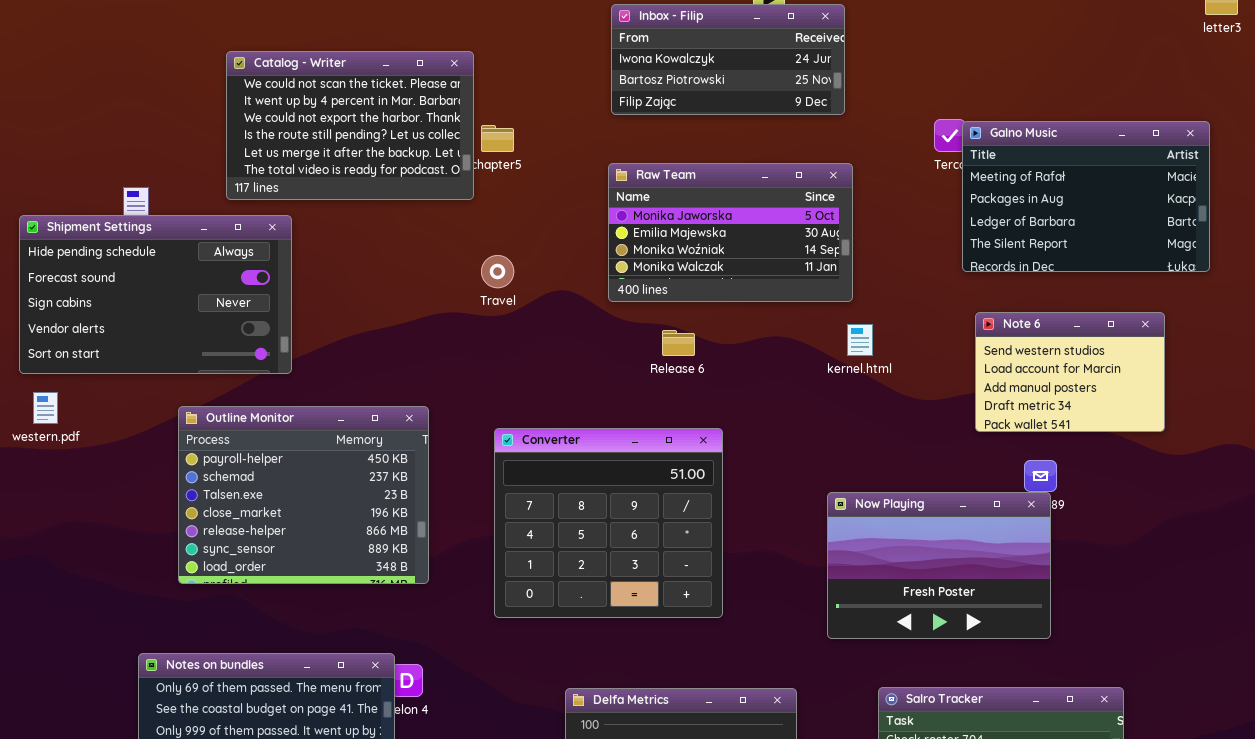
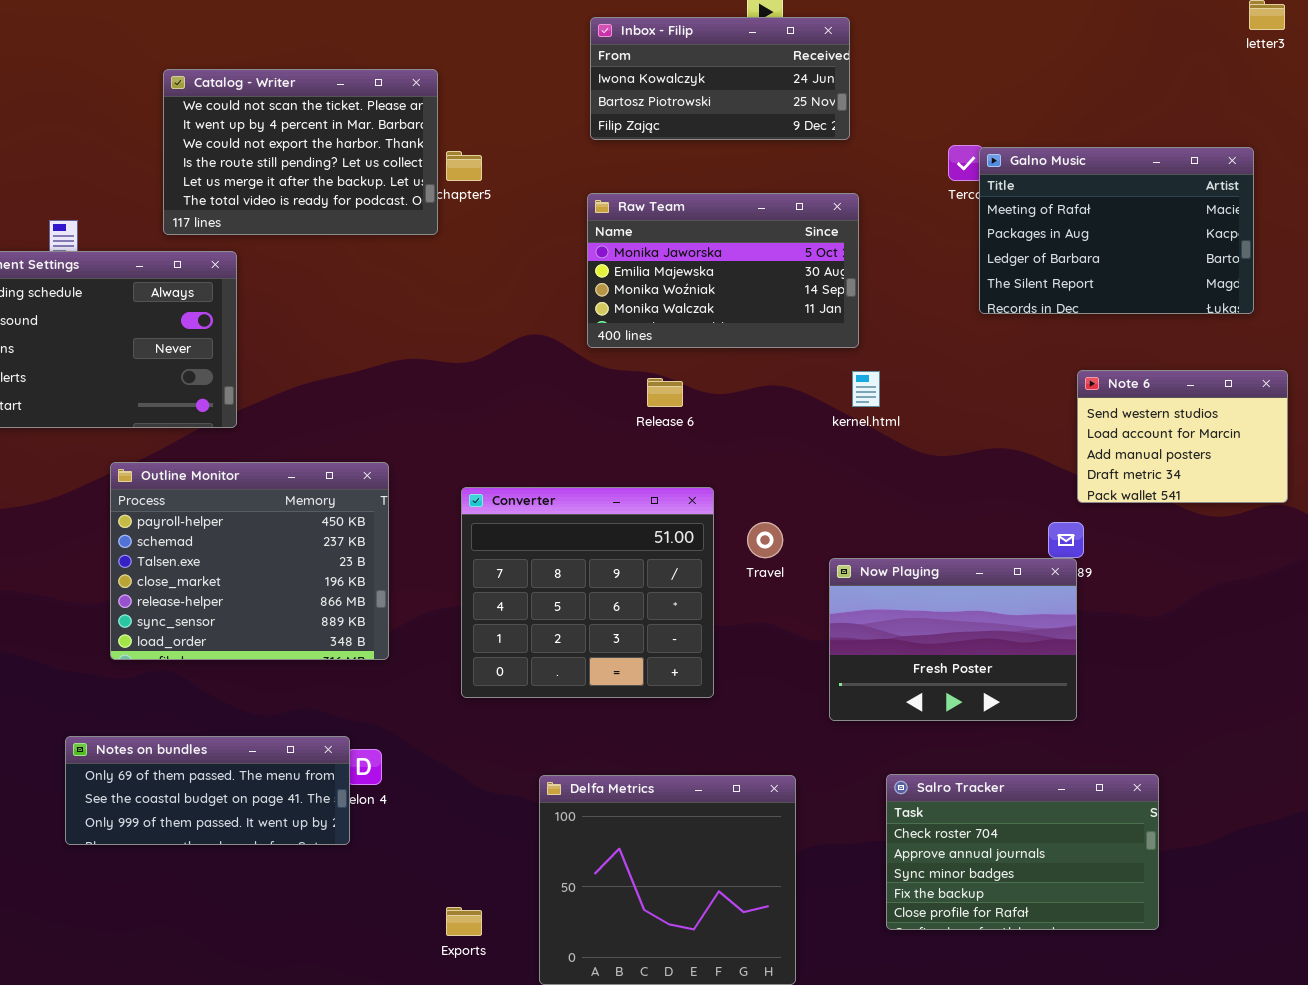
Travel: [481,255,514,288] -> [747,522,783,558], moved
Note 6: [975,312,1165,432] -> [1077,370,1288,503], moved

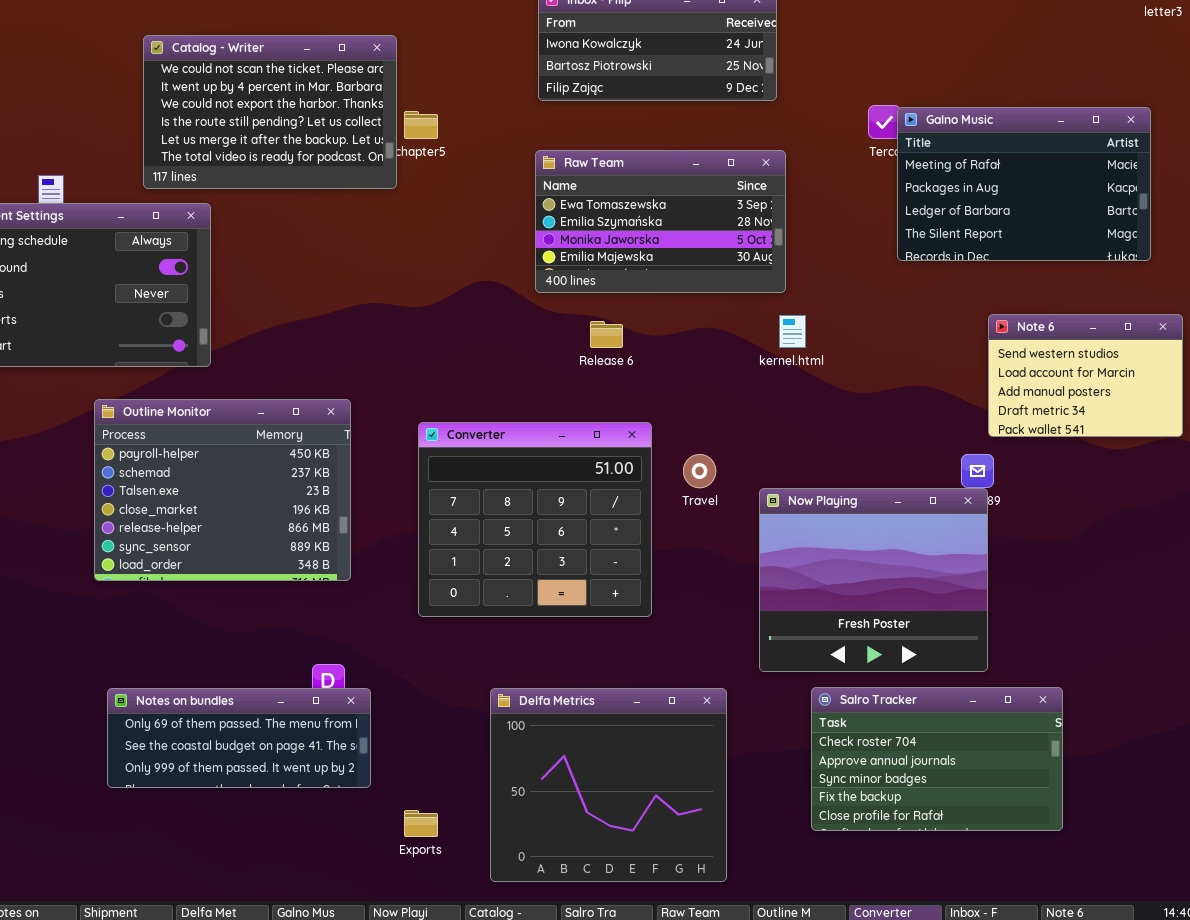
Raw Team: [587,193,859,348] -> [535,150,786,293], scrolled up 2 rows
Now Playing: [829,558,1077,721] -> [759,488,988,672], resized
Notes on bundles: [65,736,350,845] -> [107,688,371,788], moved

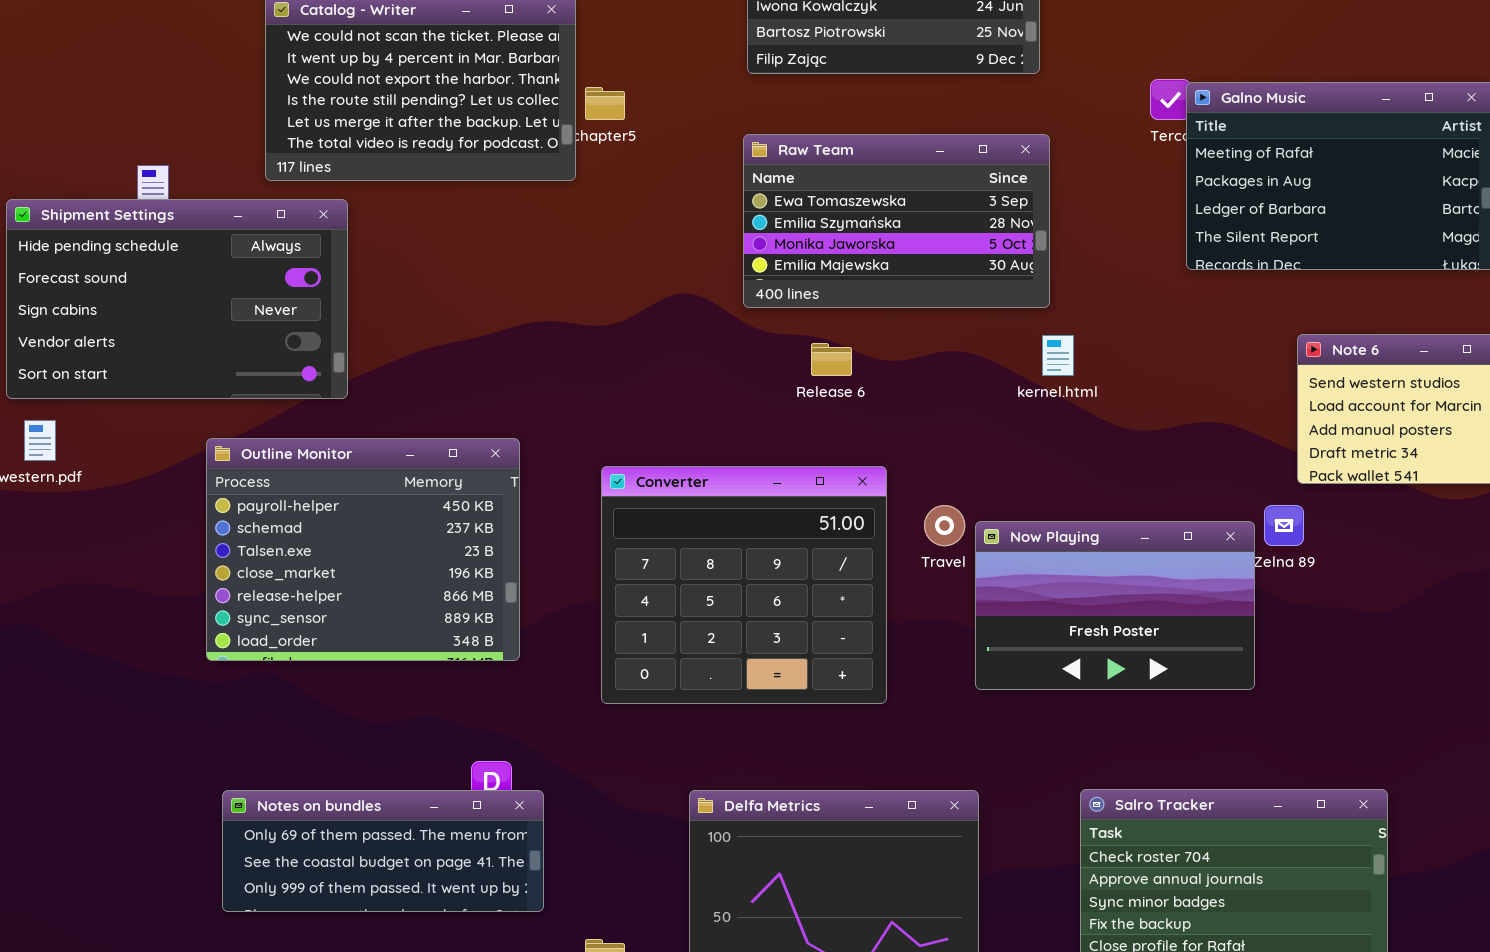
Now Playing: [759,488,988,672] -> [975,521,1255,690], moved, resized

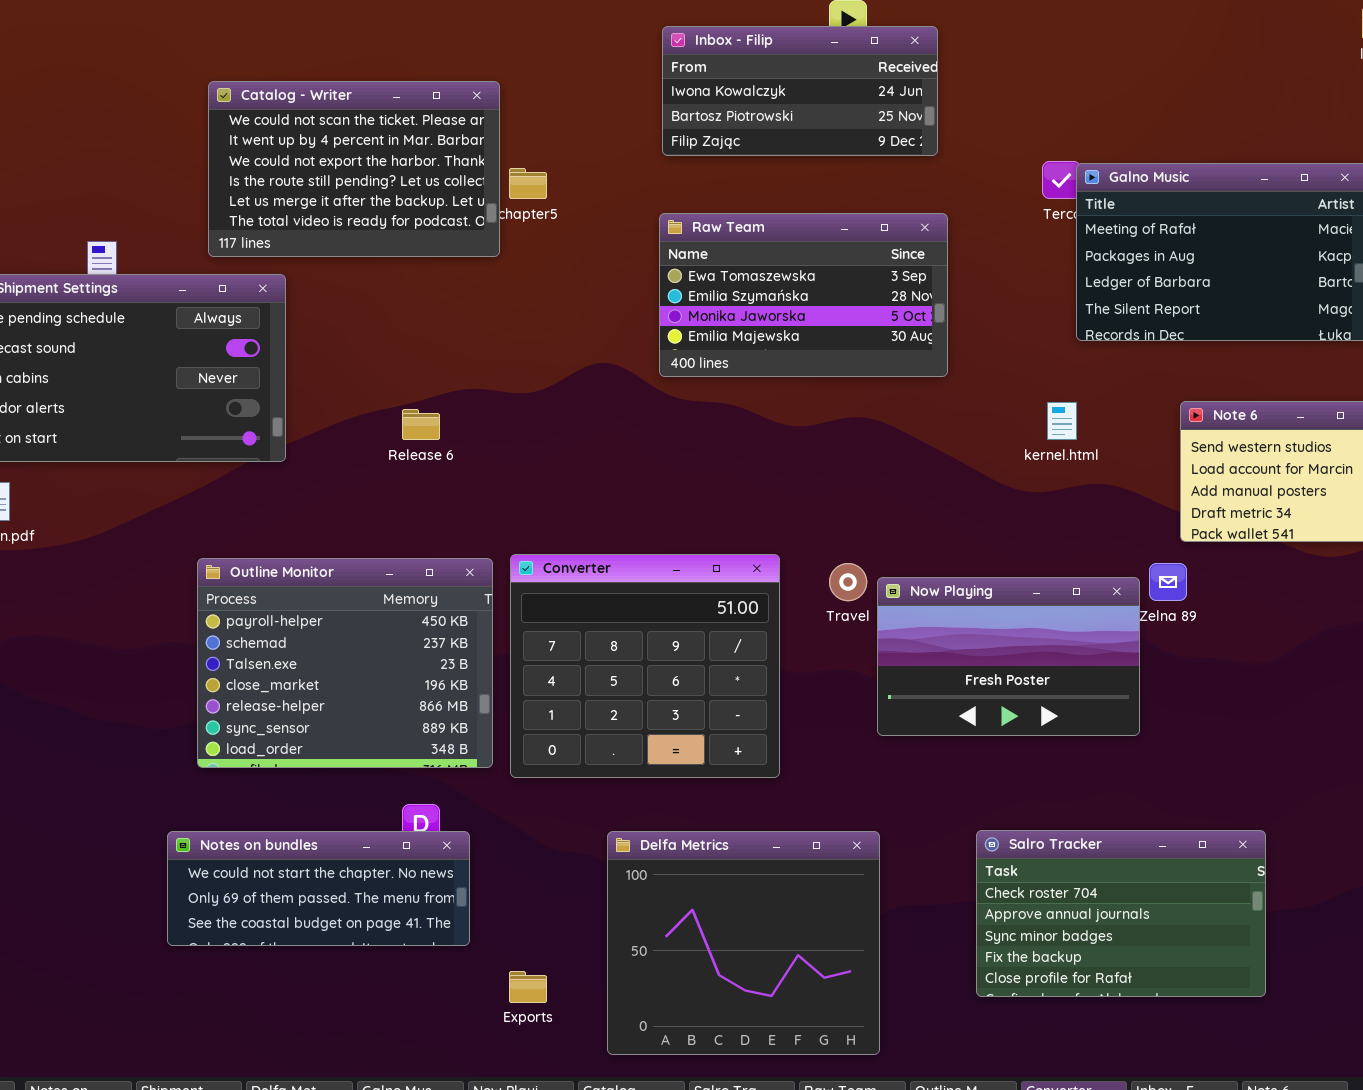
kernel.html: [1042,335,1074,376] -> [1047,402,1077,440], moved
Release 6: [811,343,852,376] -> [402,409,440,440], moved
Outline Monitor: [206,438,520,661] -> [197,558,493,768], moved
Converter: [601,466,887,704] -> [510,554,780,778], moved
Notes on bundles: [222,790,544,912] -> [167,831,470,946], scrolled up 1 row

